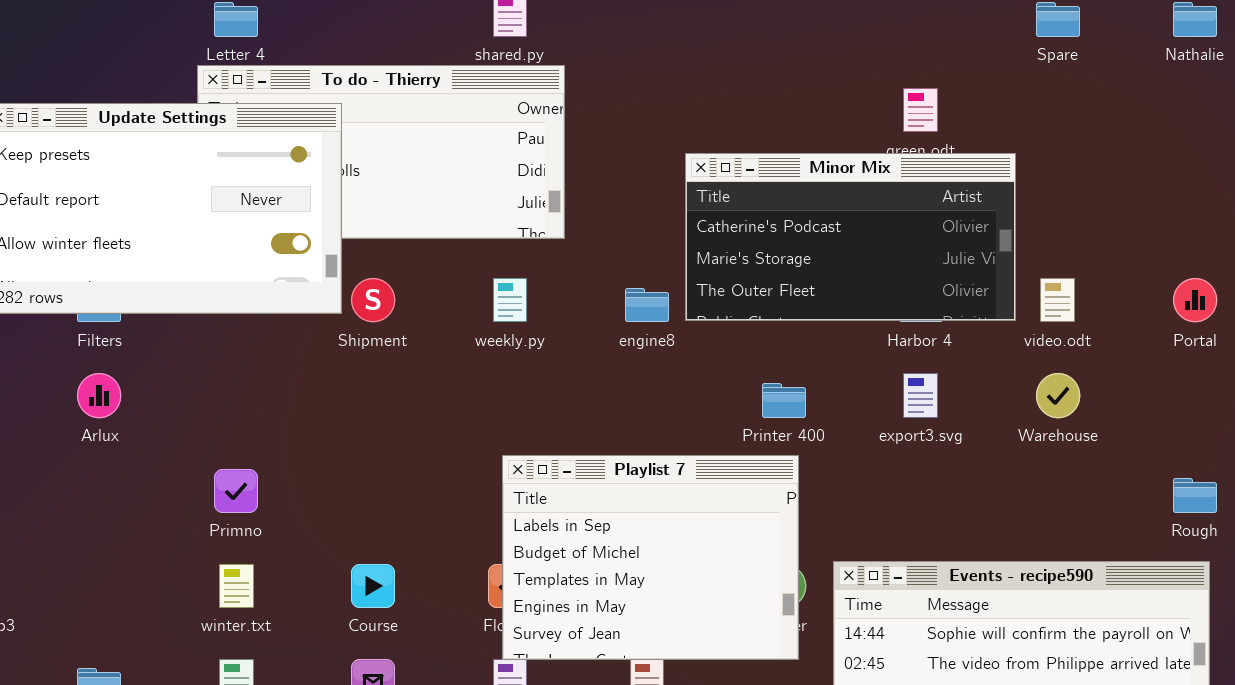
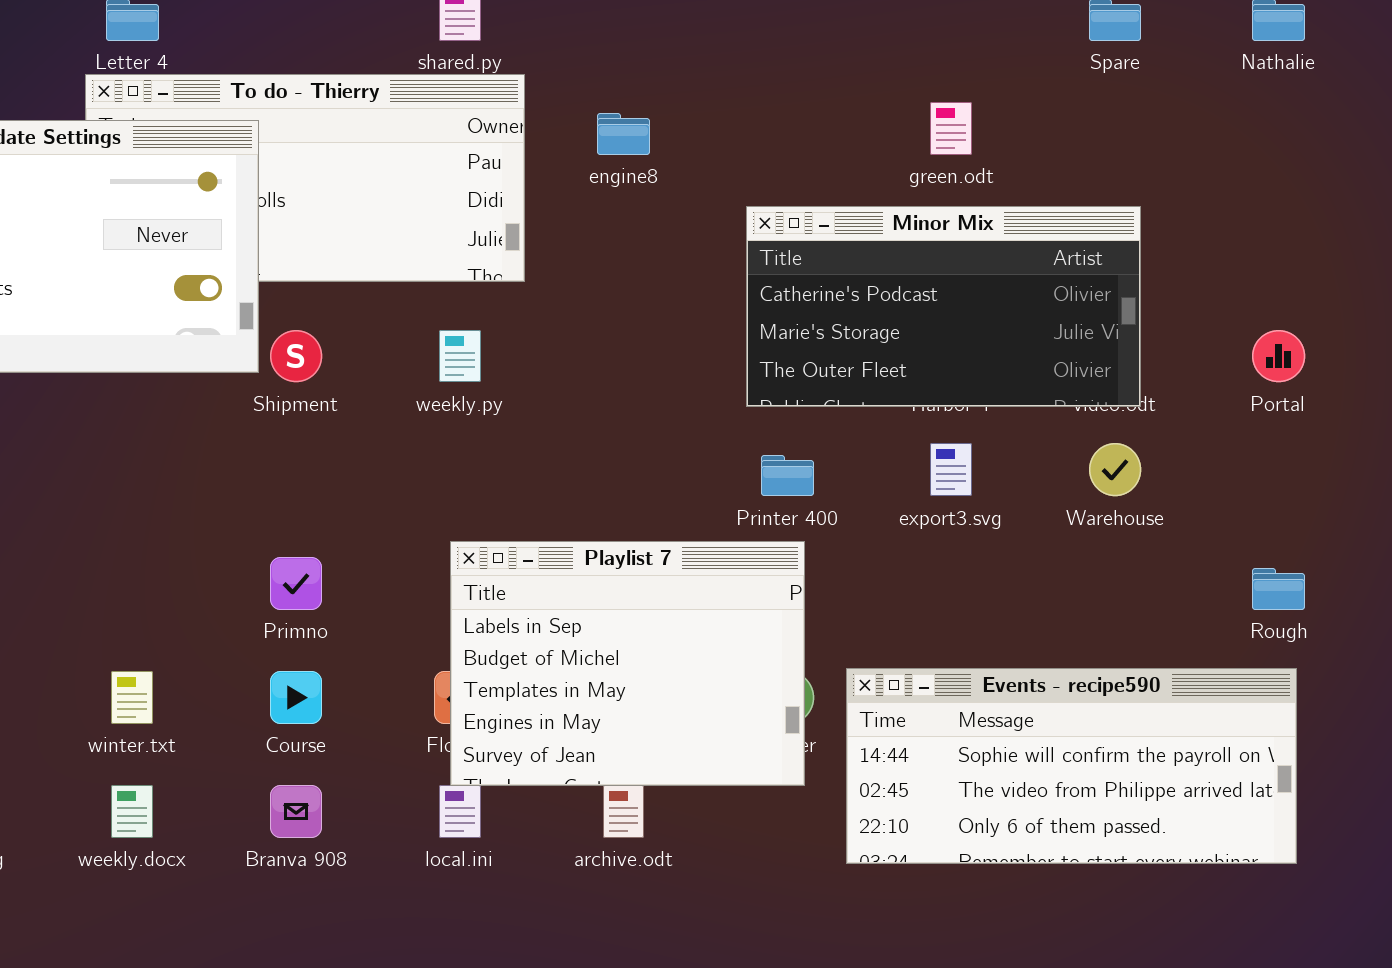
Minor Mix: [685,153,1016,321] -> [746,206,1141,407], moved
engine8: [625,288,669,322] -> [597,113,650,155], moved
Primno: [214,469,258,513] -> [270,557,322,610], moved

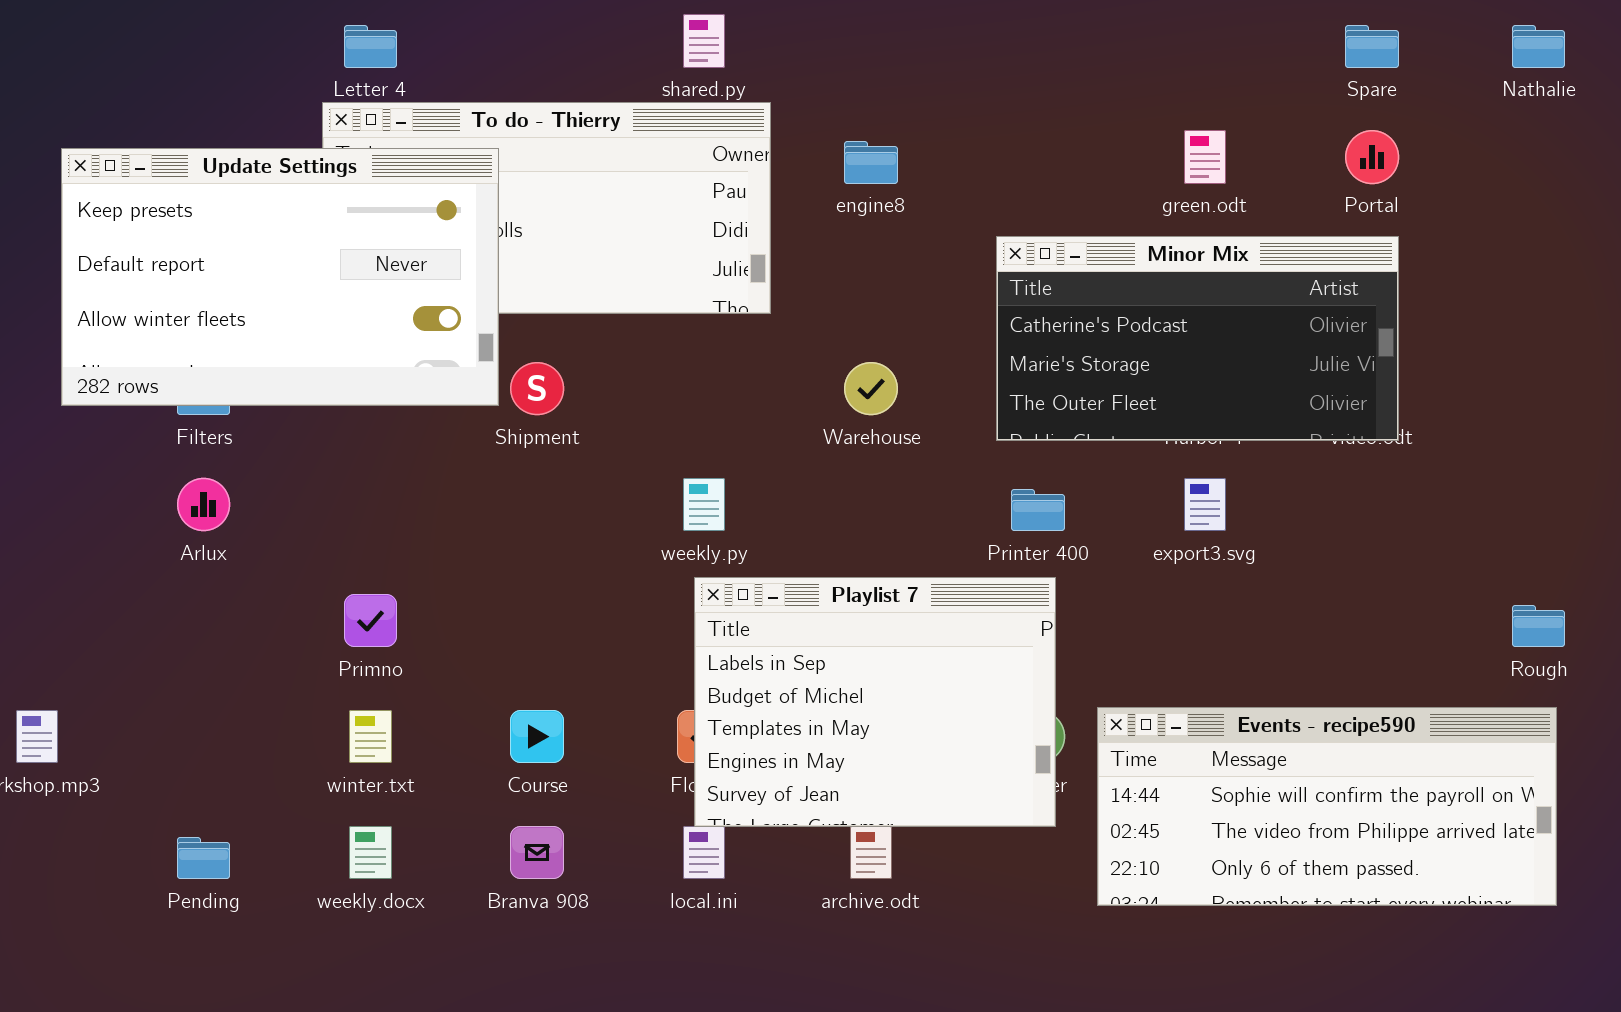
weekly.py: [439,330,481,382] -> [683,478,725,531], moved
Portal: [1252,330,1305,382] -> [1345,130,1399,184], moved
Warehouse: [1089,443,1141,496] -> [844,362,898,415], moved
Primno: [270,557,322,610] -> [344,594,397,647], moved

